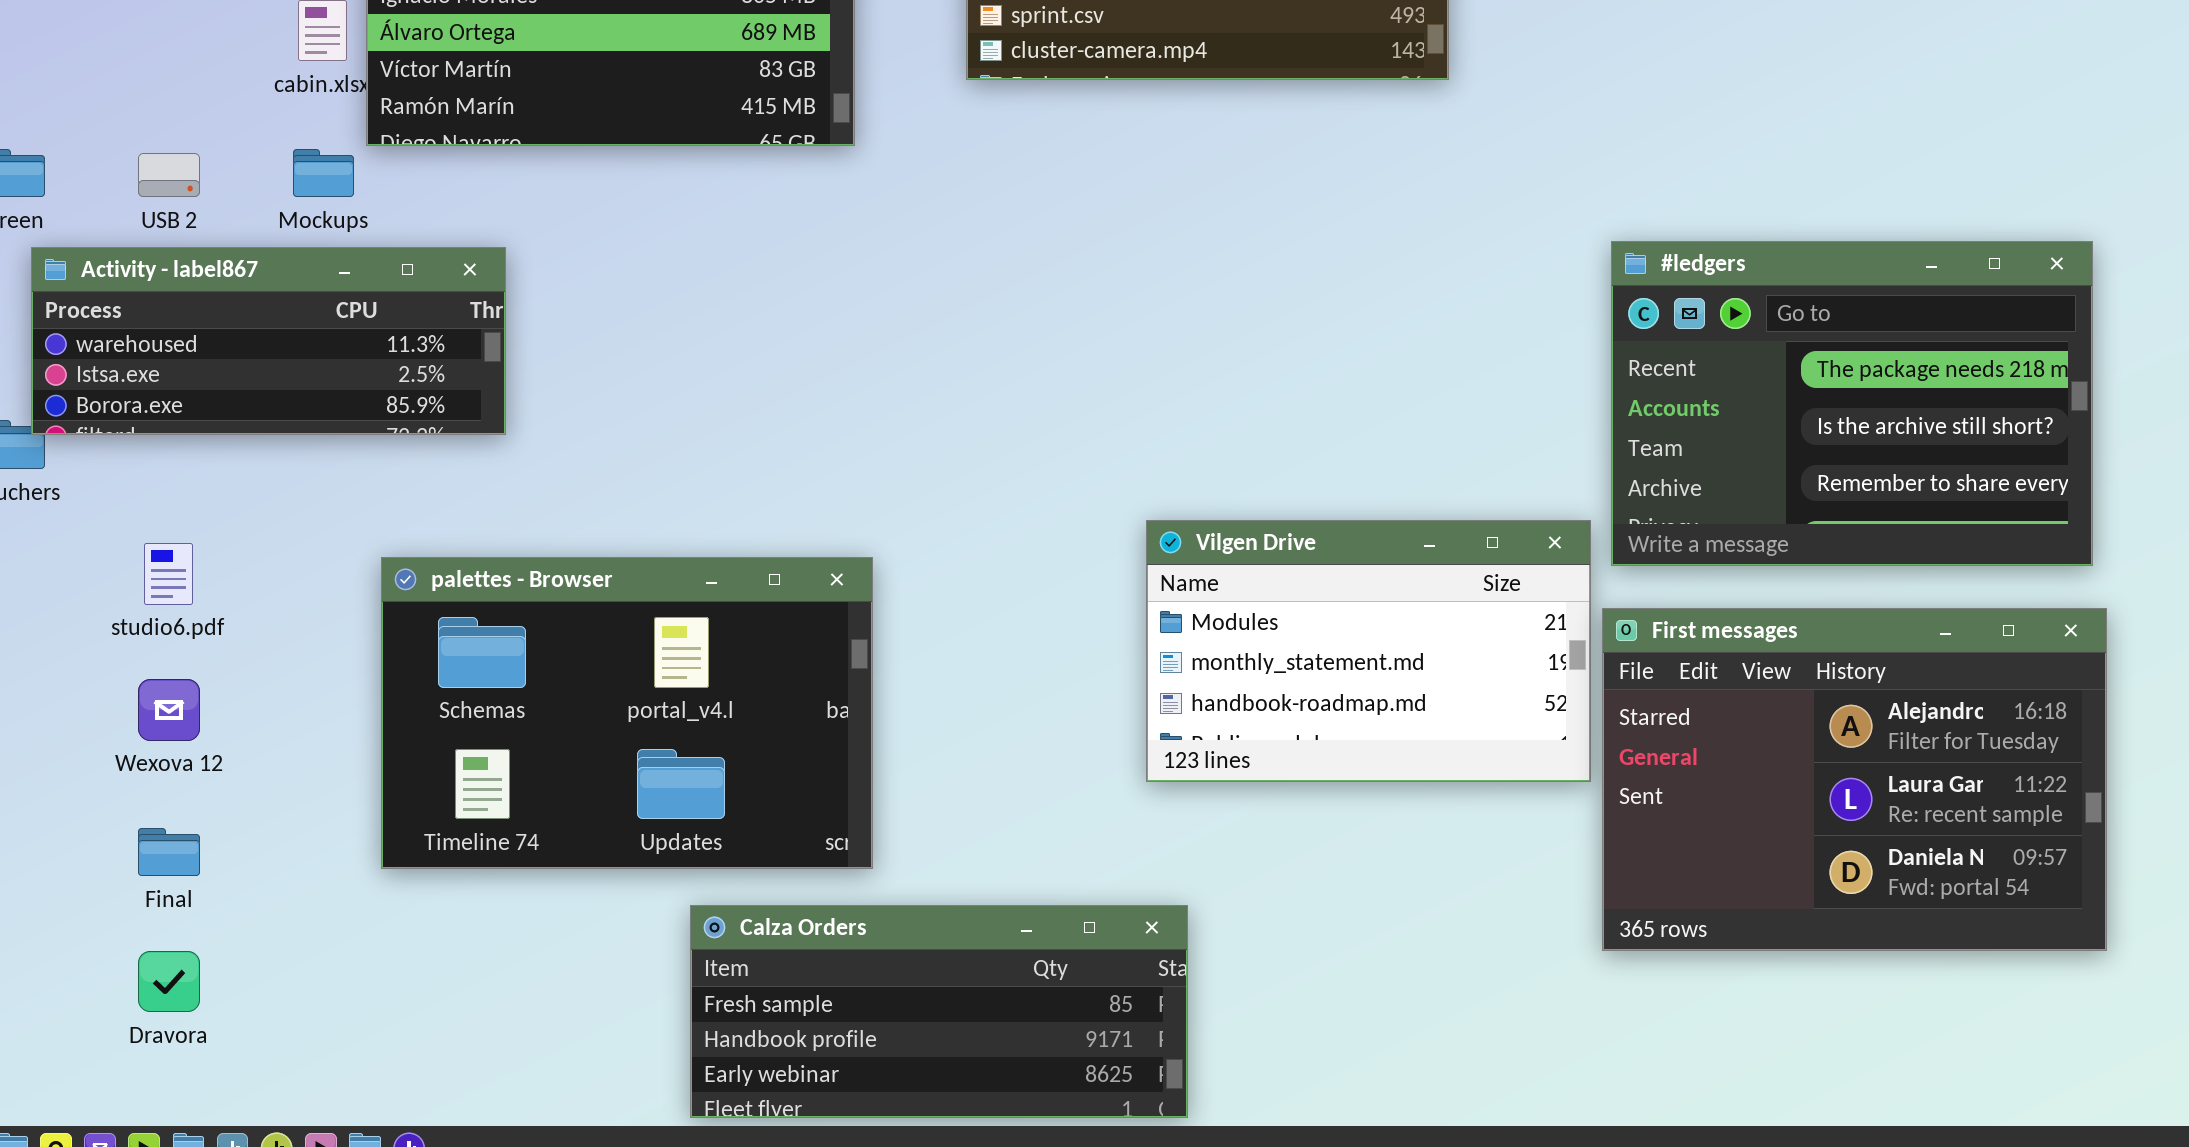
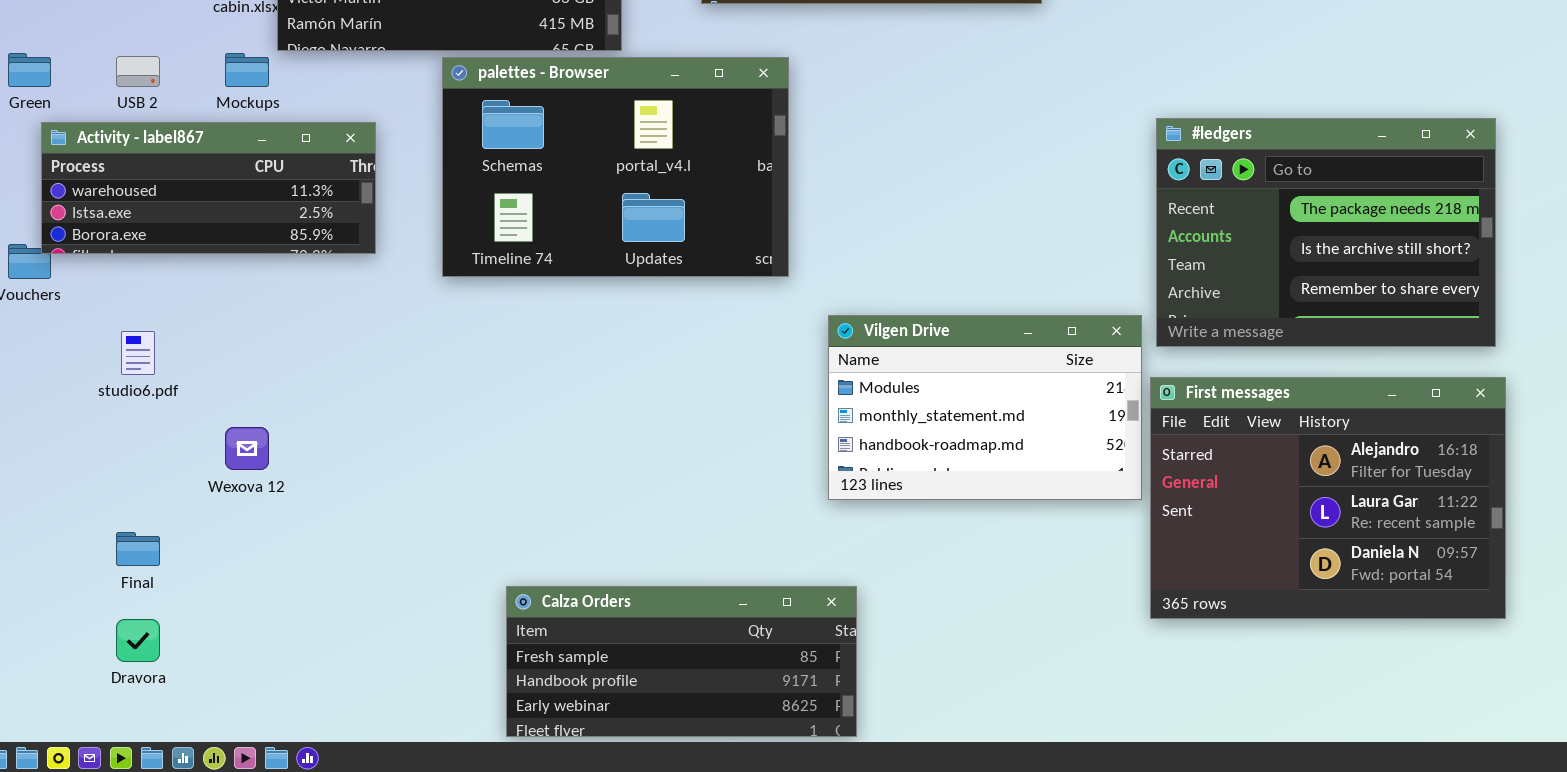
palettes - Browser: [381,557,873,869] -> [442,57,789,277], moved
Wexova 12: [138,679,200,741] -> [225,427,269,470], moved

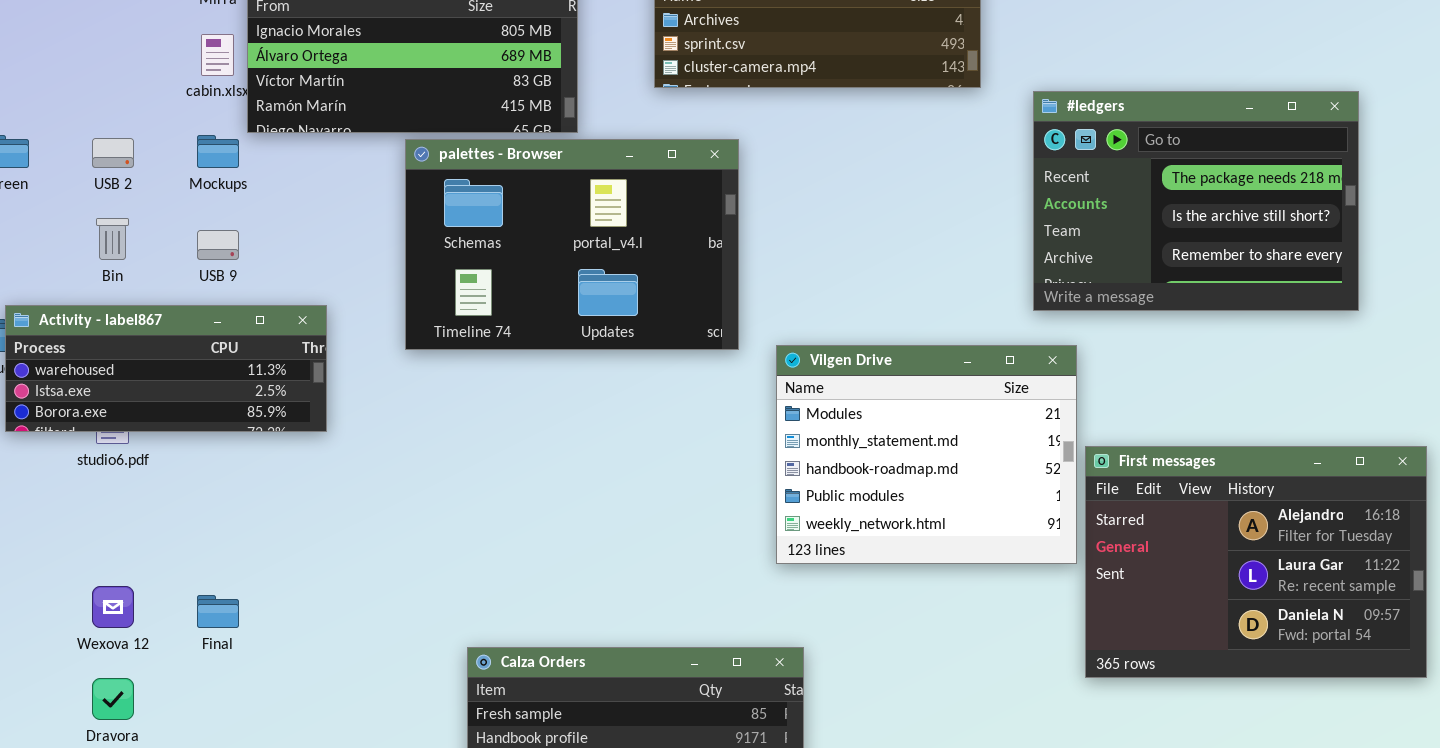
#ledgers: [1156,118,1496,347] -> [1033,91,1359,311], moved
Activity - label867: [41,122,376,254] -> [5,305,327,432], moved
Vilgen Drive: [828,315,1142,500] -> [776,345,1077,564], resized
Wexova 12: [225,427,269,470] -> [92,586,134,628], moved
Final: [116,532,160,566] -> [197,595,239,628], moved

